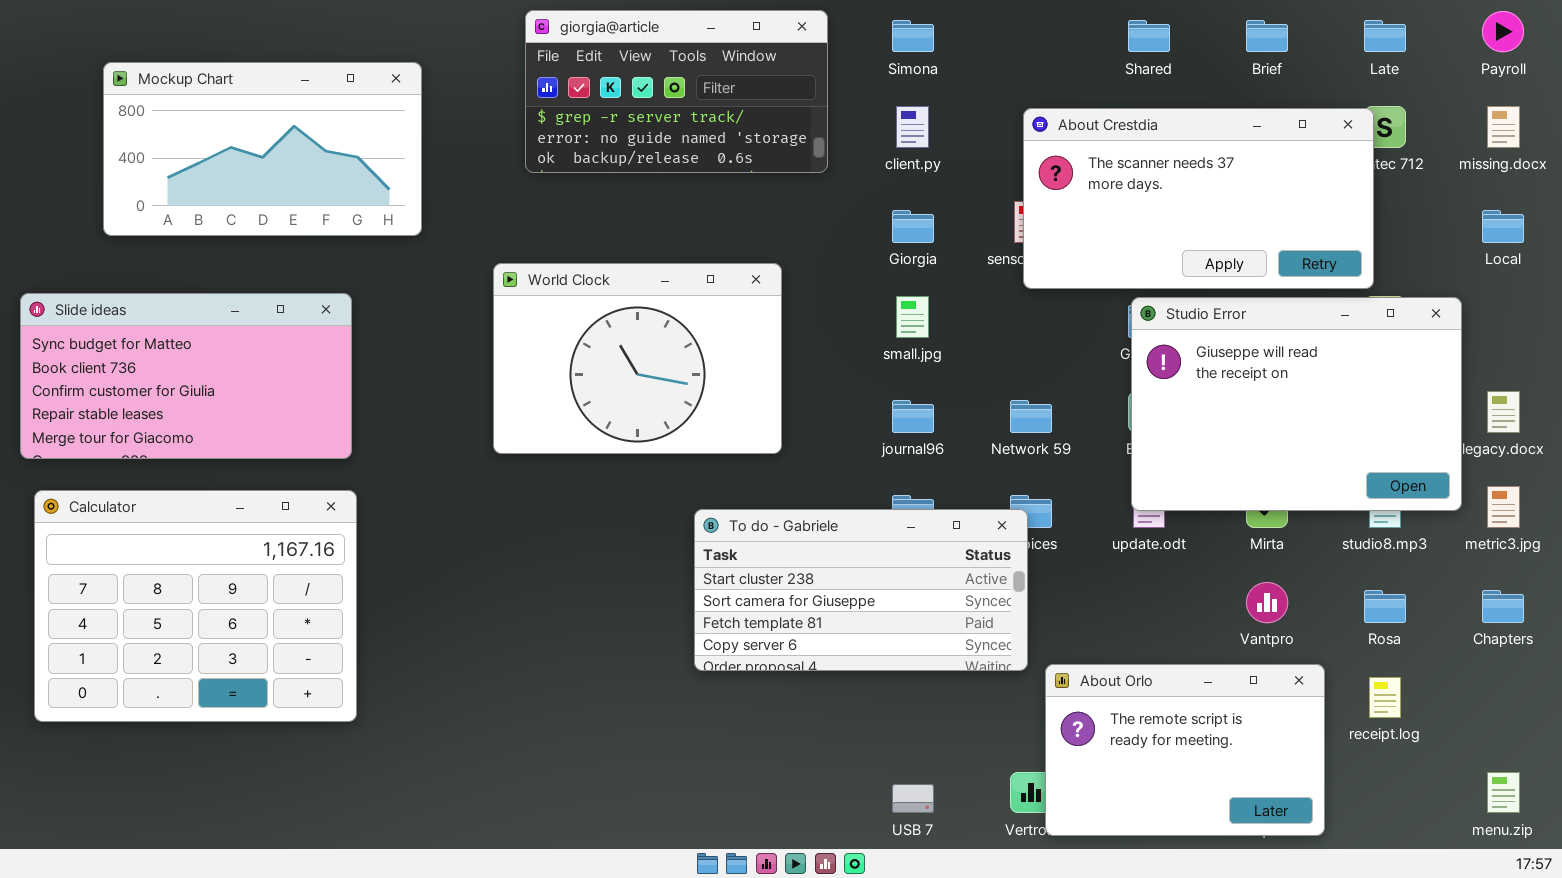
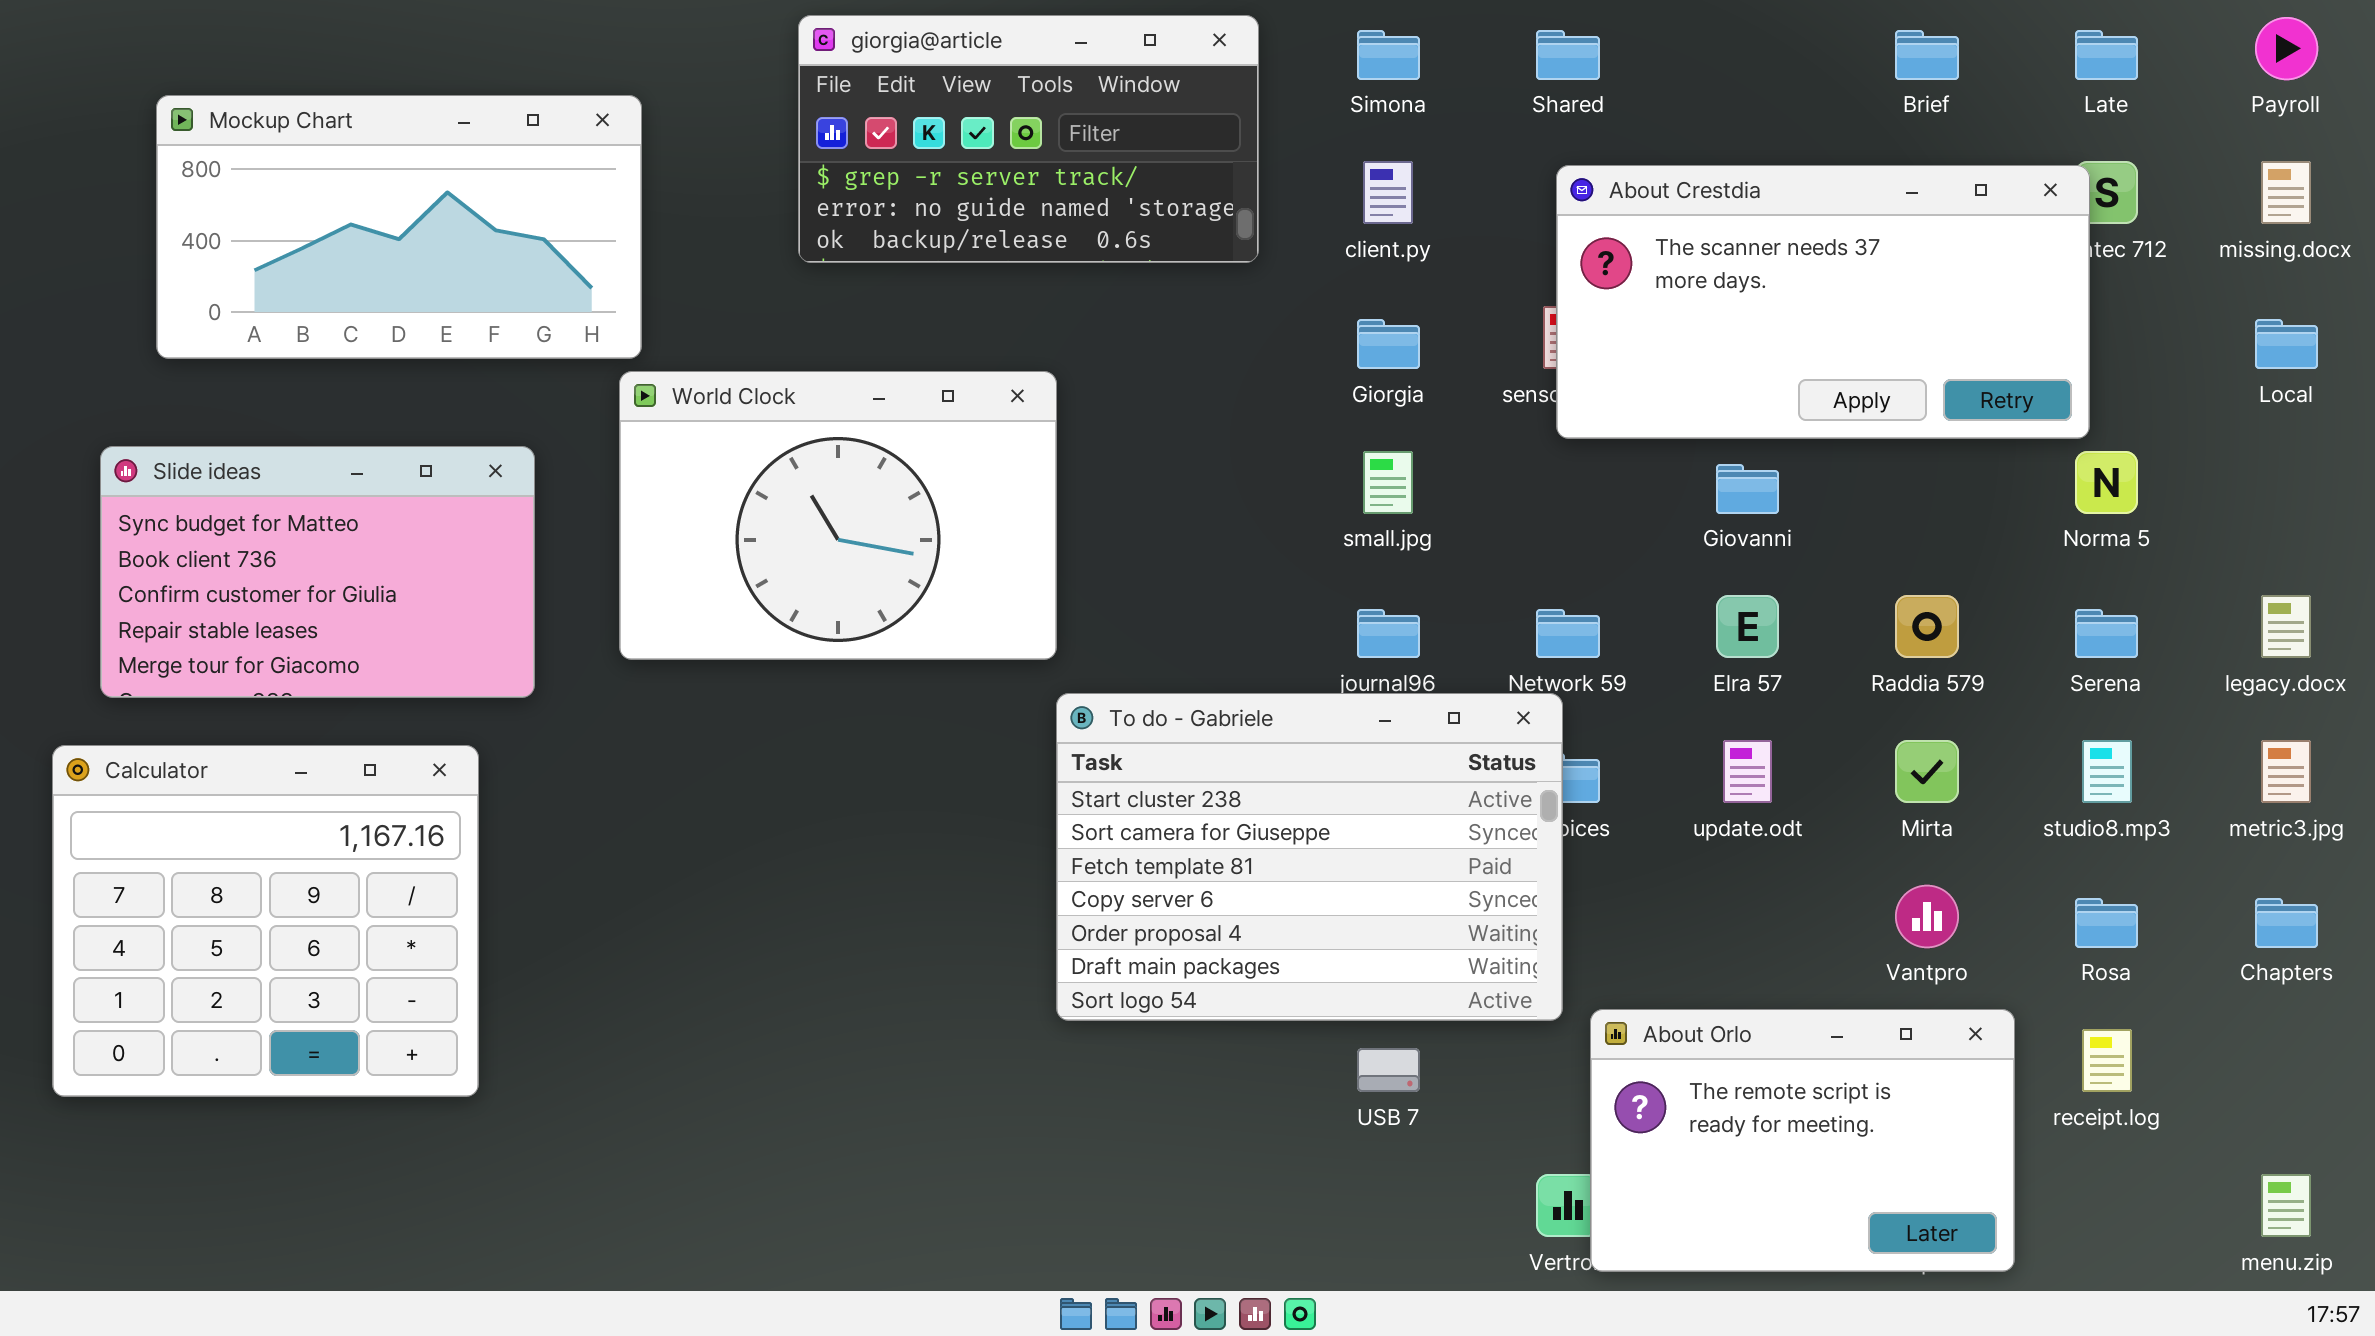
Shared: [1128,20,1170,52] -> [1536,30,1600,80], moved
World Clock: [493,263,782,454] -> [619,371,1057,660], moved
Slide ideas: [20,293,352,459] -> [100,446,535,698], resized
Studio Error: [1131,297,1462,511] -> none, closed
Calculator: [34,490,357,722] -> [52,745,479,1097], resized
To do - Gabriele: [694,509,1028,671] -> [1056,693,1563,1021], resized
USB 7: [892,784,934,813] -> [1357,1048,1420,1092], moved

